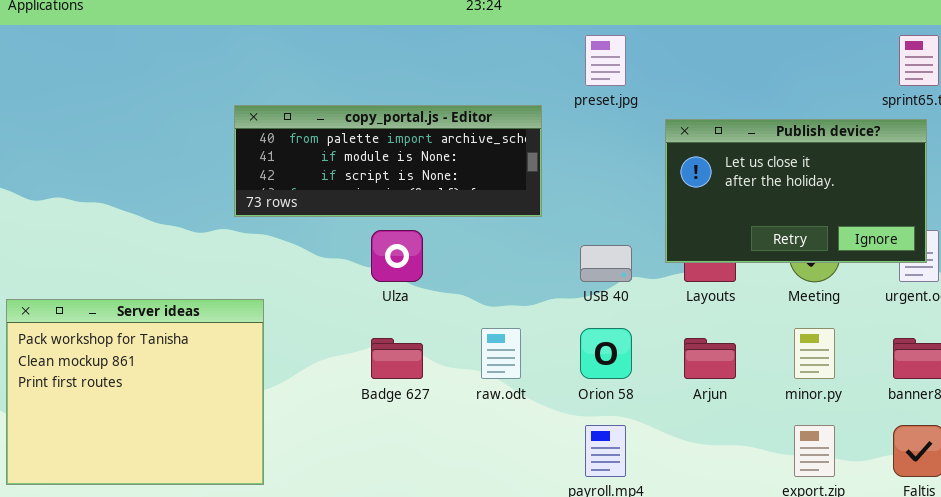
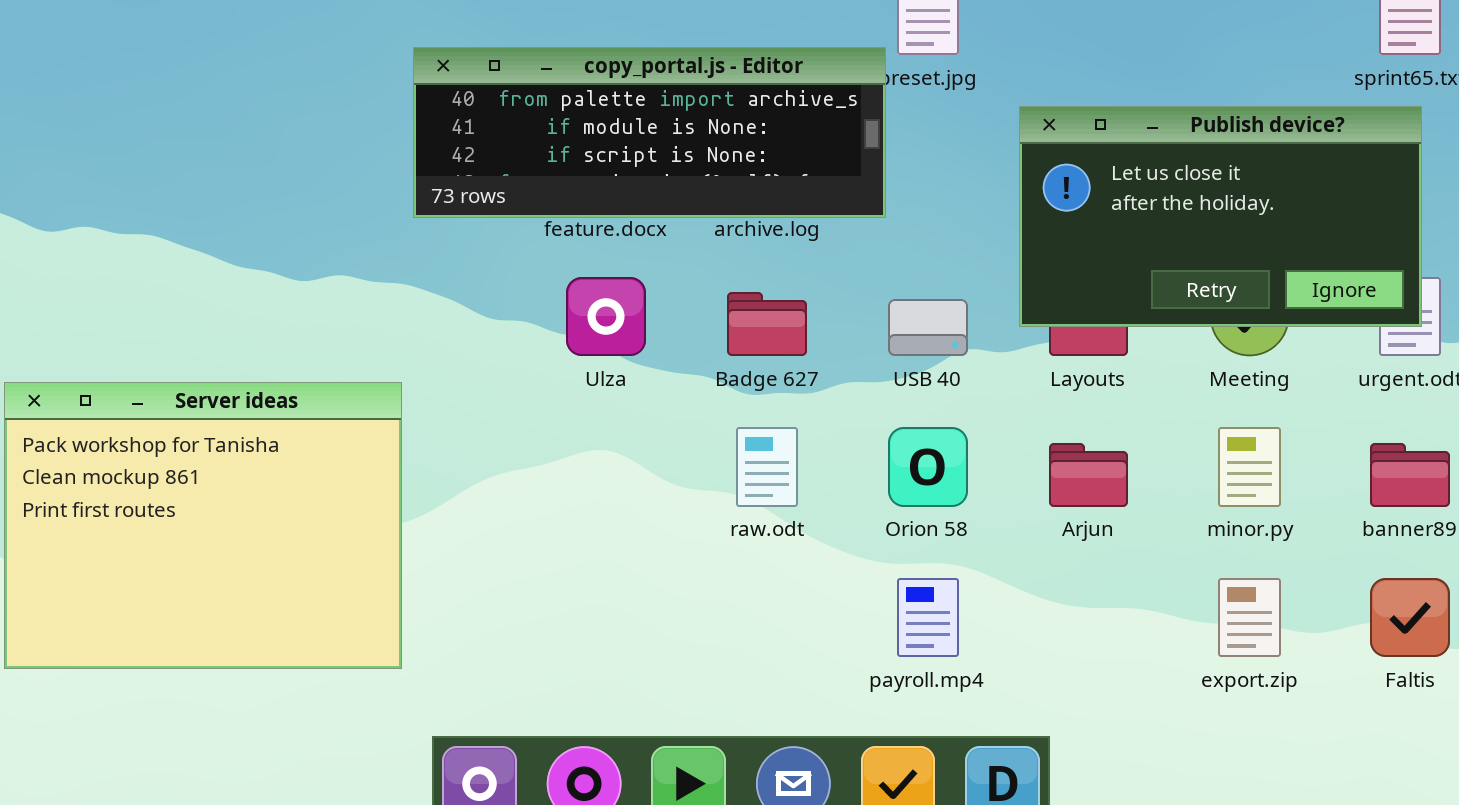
copy_portal.js - Editor: [234,105,542,217] -> [413,47,886,218], moved
Badge 627: [371,338,423,379] -> [727,292,807,356], moved

